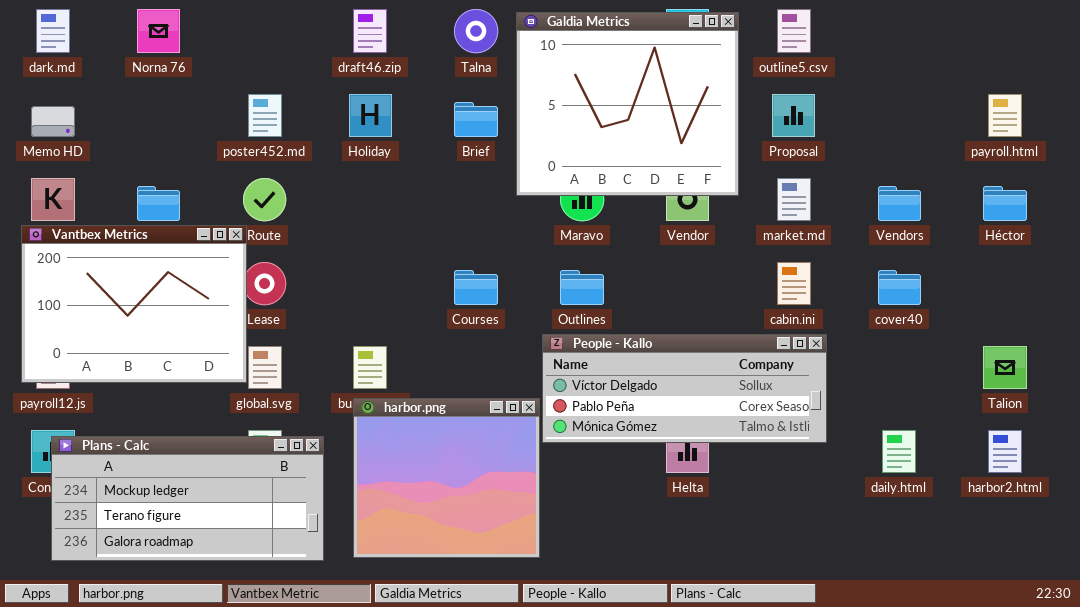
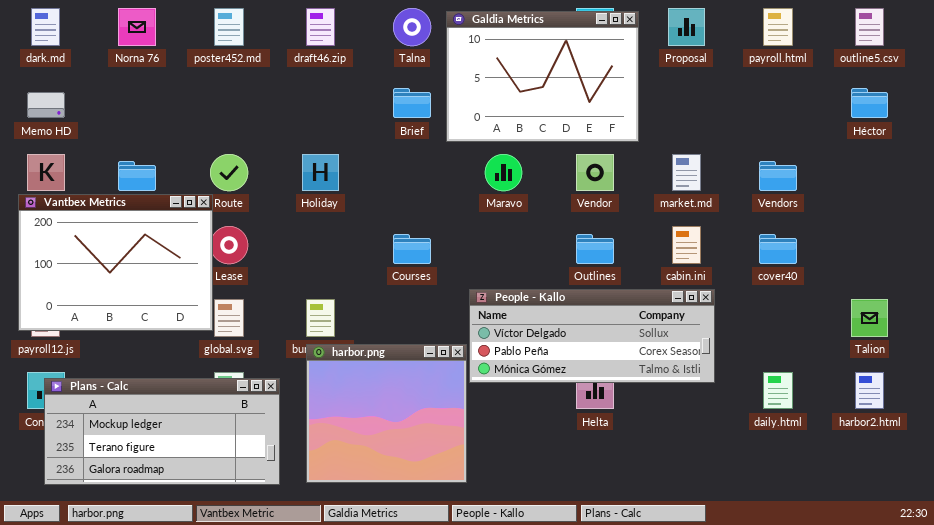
outline5.csv: [777,9,811,53] -> [855,8,884,46], moved
Galdia Metrics: [516,12,739,196] -> [446,11,639,142], resized
poster452.md: [248,94,282,137] -> [214,8,244,46], moved
Holiday: [349,94,392,137] -> [302,154,339,191], moved
Proposal: [772,94,815,137] -> [668,8,705,46], moved
payroll.html: [988,94,1022,137] -> [763,8,793,46], moved
Héctor: [983,186,1027,221] -> [851,88,888,118], moved
Outlines: [560,270,604,305] -> [576,234,614,264], moved

